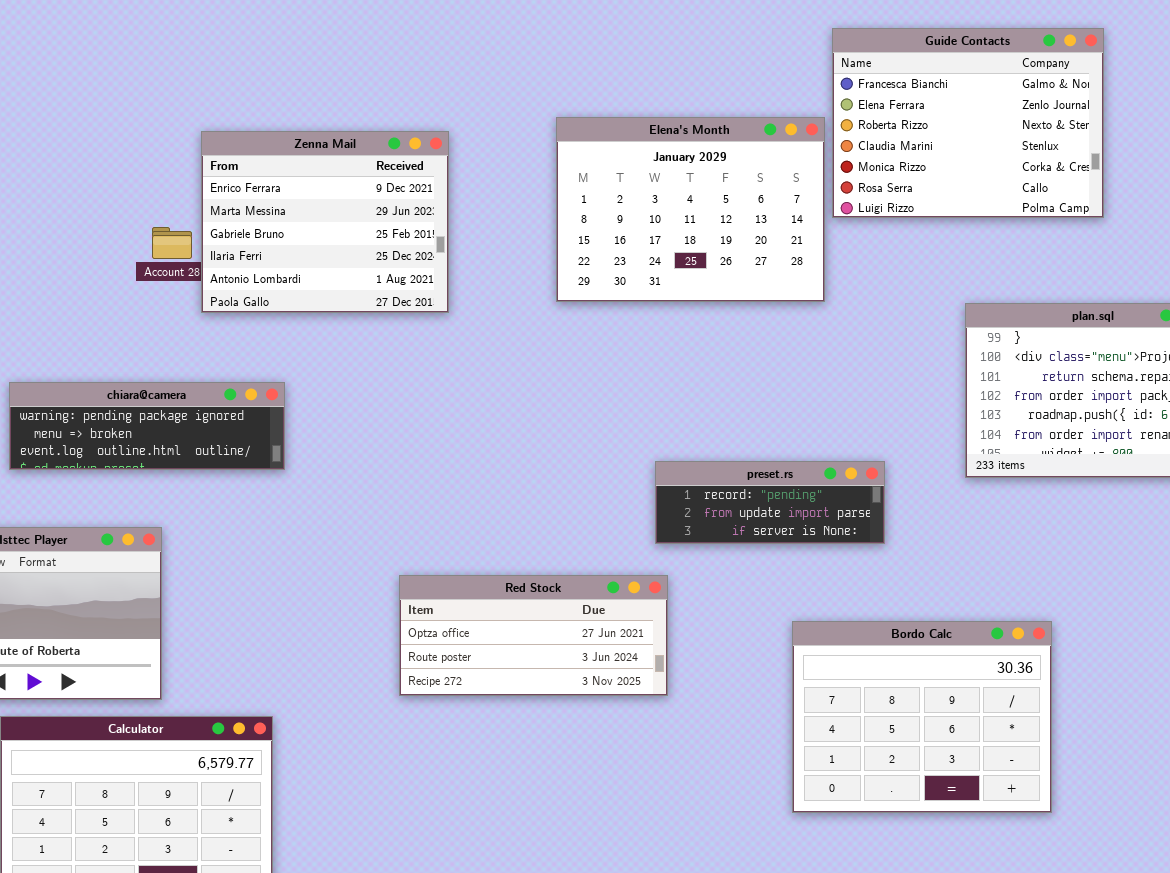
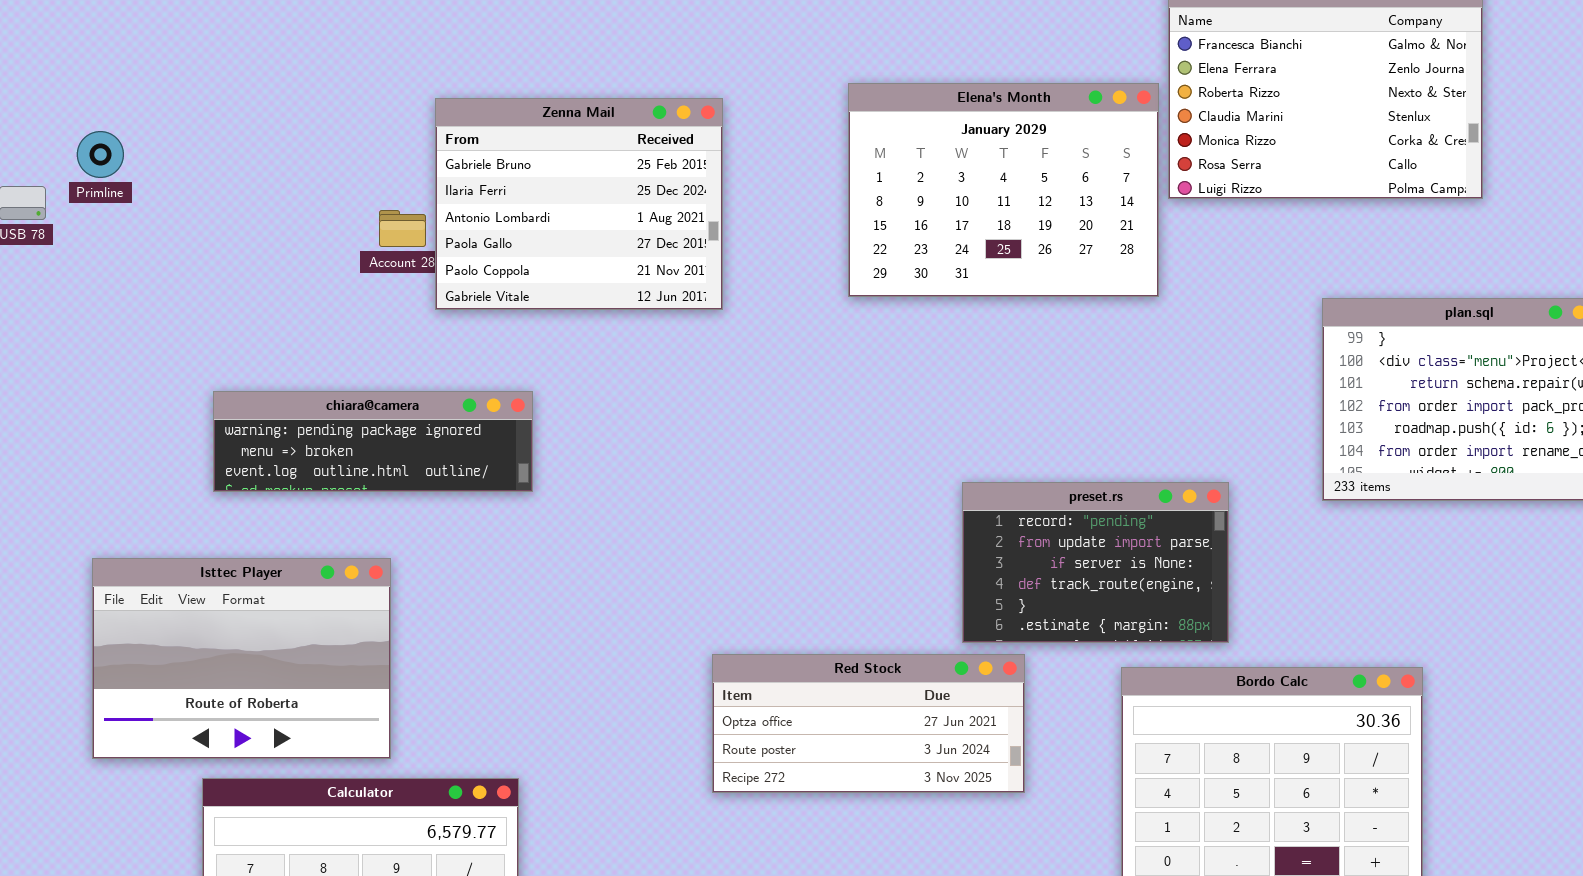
Zenna Mail: [201,131,449,313] -> [435,98,723,310], scrolled down 2 rows
preset.rs: [655,461,885,544] -> [962,482,1229,643], resized
Red Stock: [399,575,668,696] -> [712,654,1025,793], moved

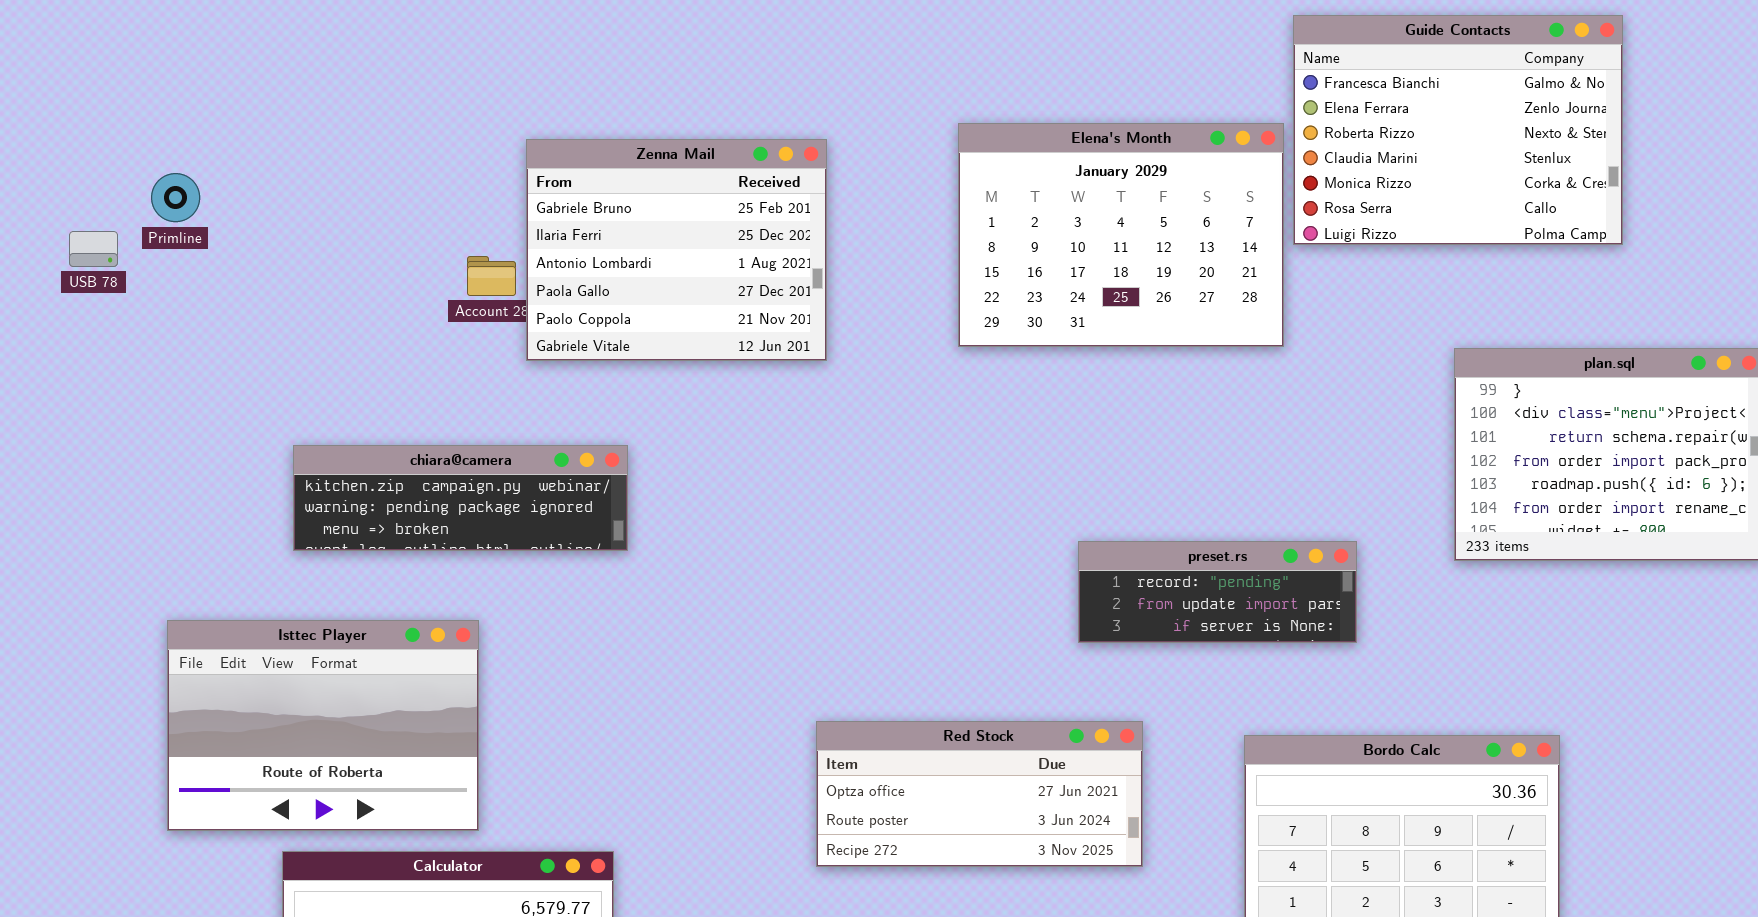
chiara@camera: [213,391,533,492] -> [293,445,628,551], scrolled up 1 row
preset.rs: [962,482,1229,643] -> [1078,541,1357,643], resized

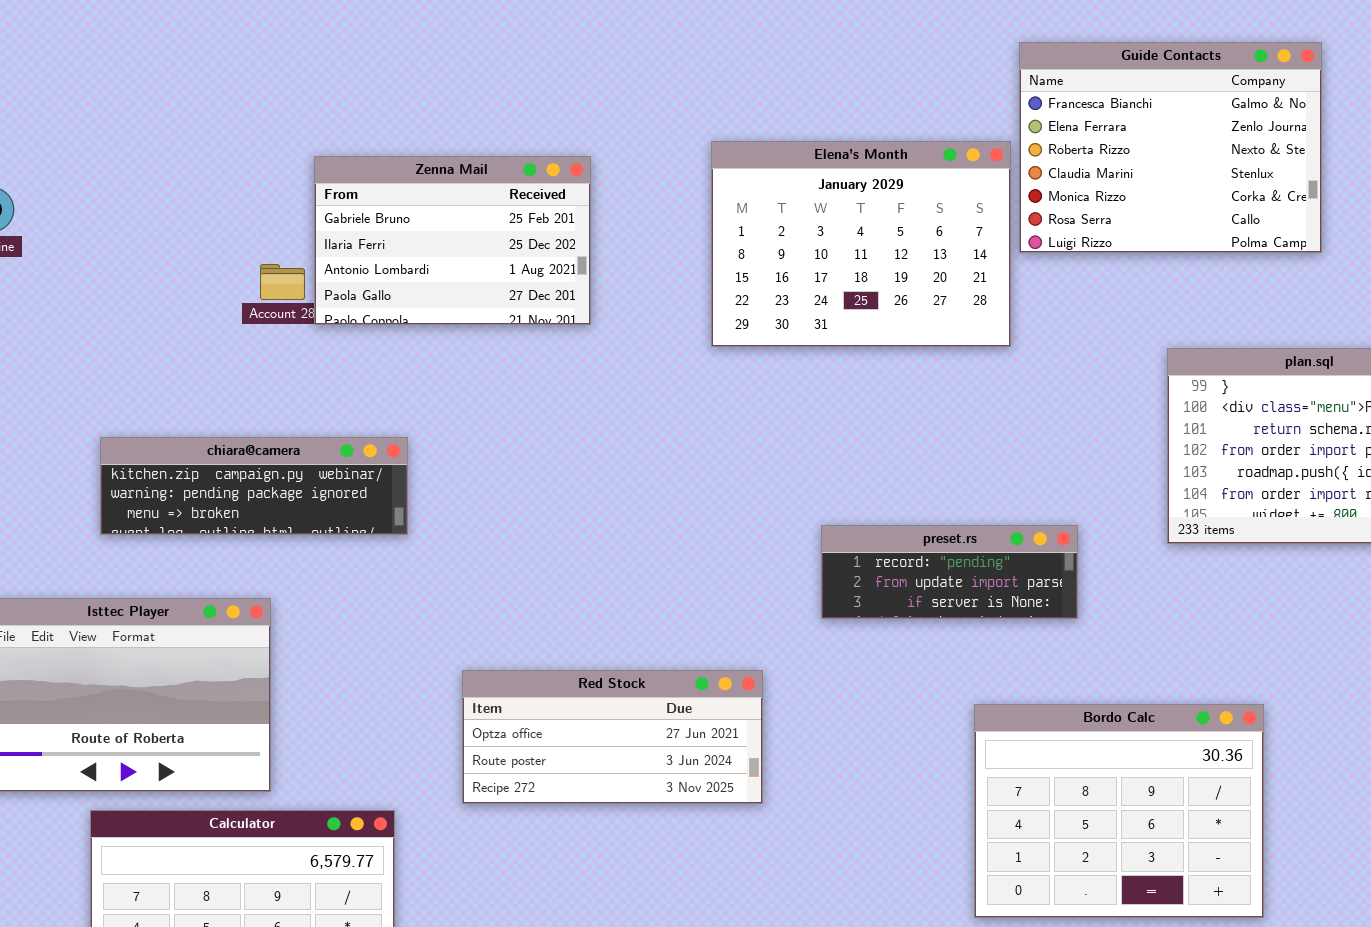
Zenna Mail: [526,139,827,361] -> [314,156,591,325], resized
Red Stock: [816,721,1143,867] -> [462,670,763,804], moved

